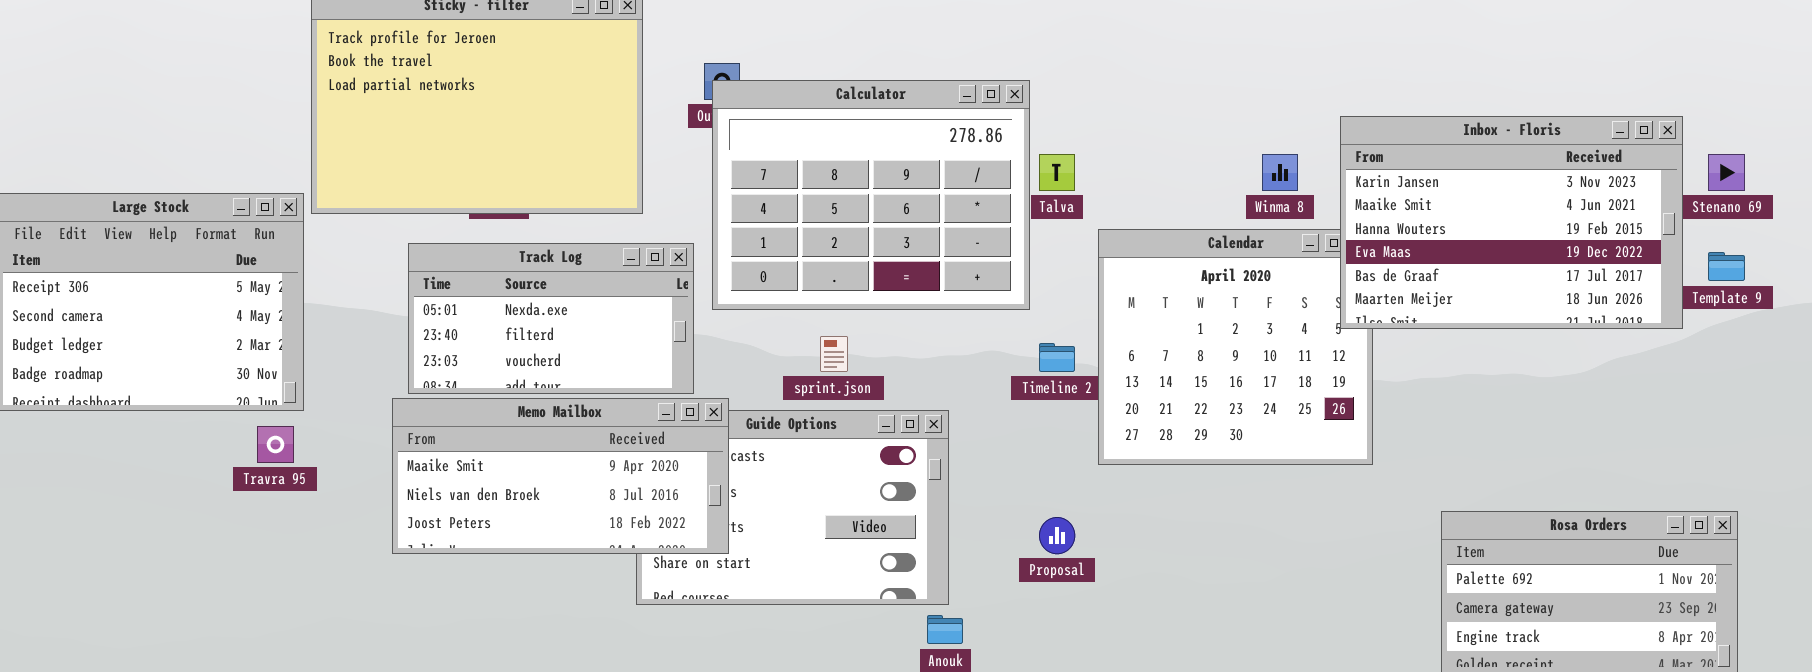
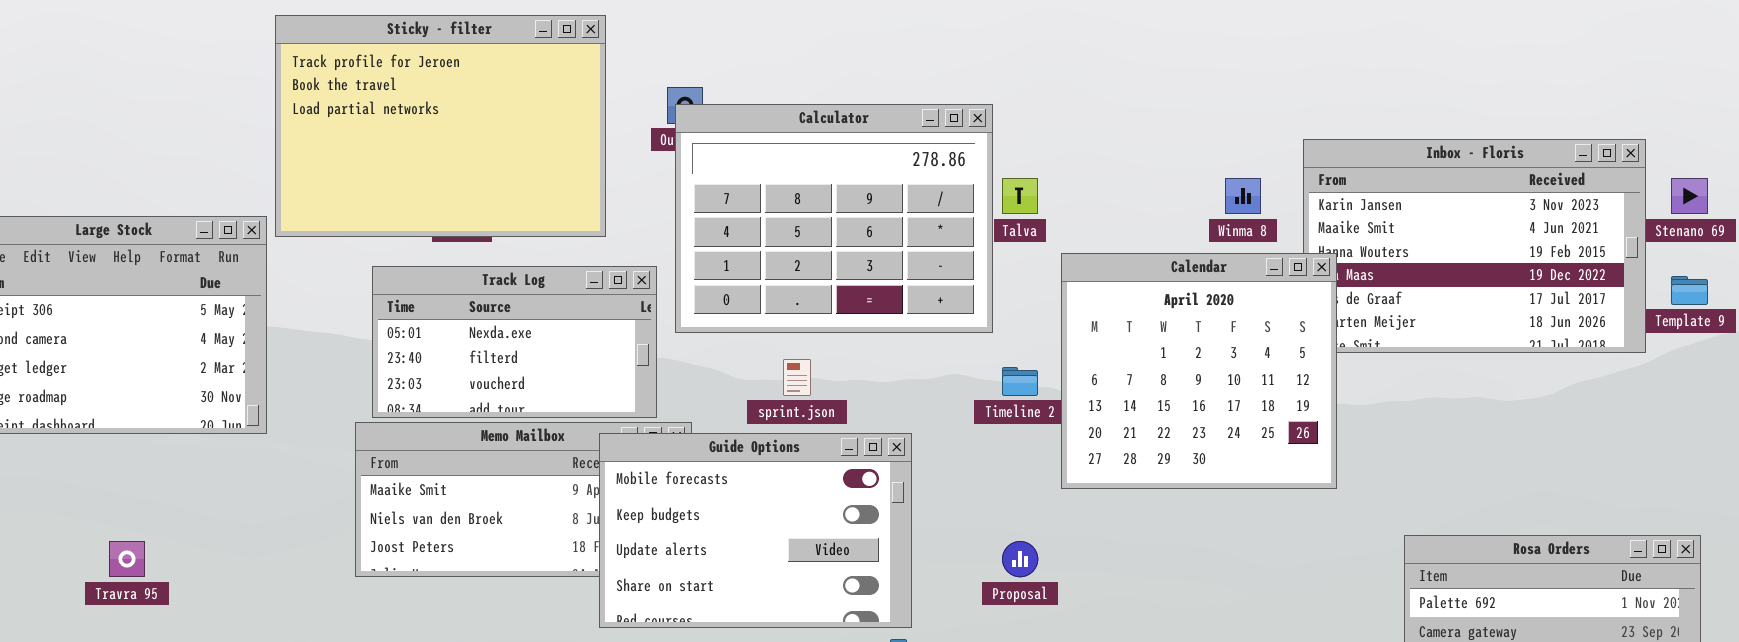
Calendar: [1098,229,1373,465] -> [1061,253,1337,489], raised
Guide Options: [636,410,949,605] -> [599,433,912,628], raised
Travra 95: [257,426,294,463] -> [109,541,145,577], moved

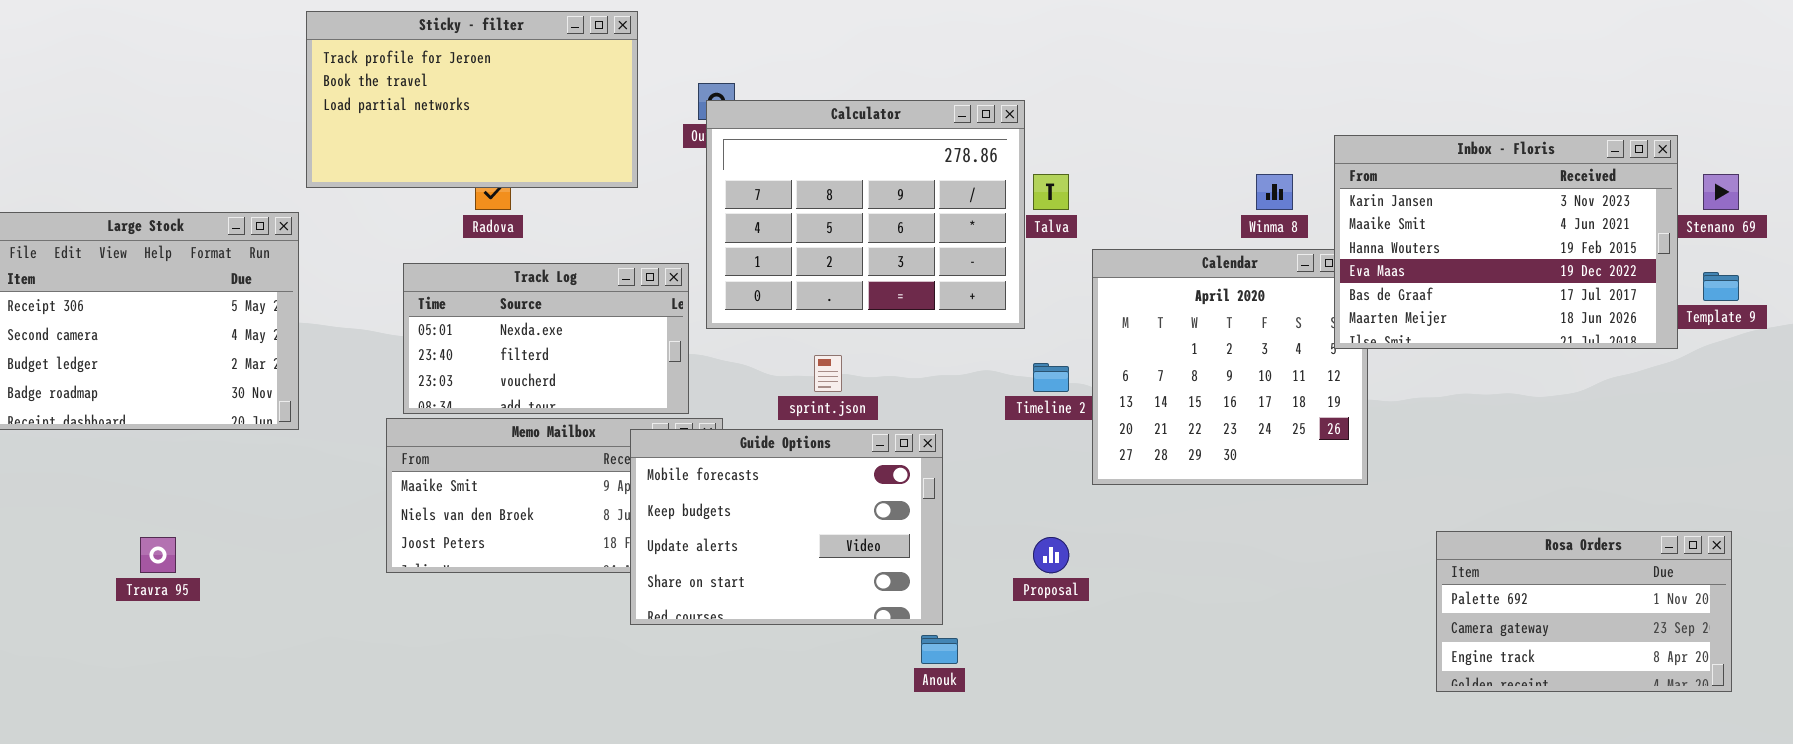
Sticky - filter: [275,15,606,237] -> [306,11,638,188], resized
Inbox - Floris: [1303,139,1646,353] -> [1334,135,1678,349], raised

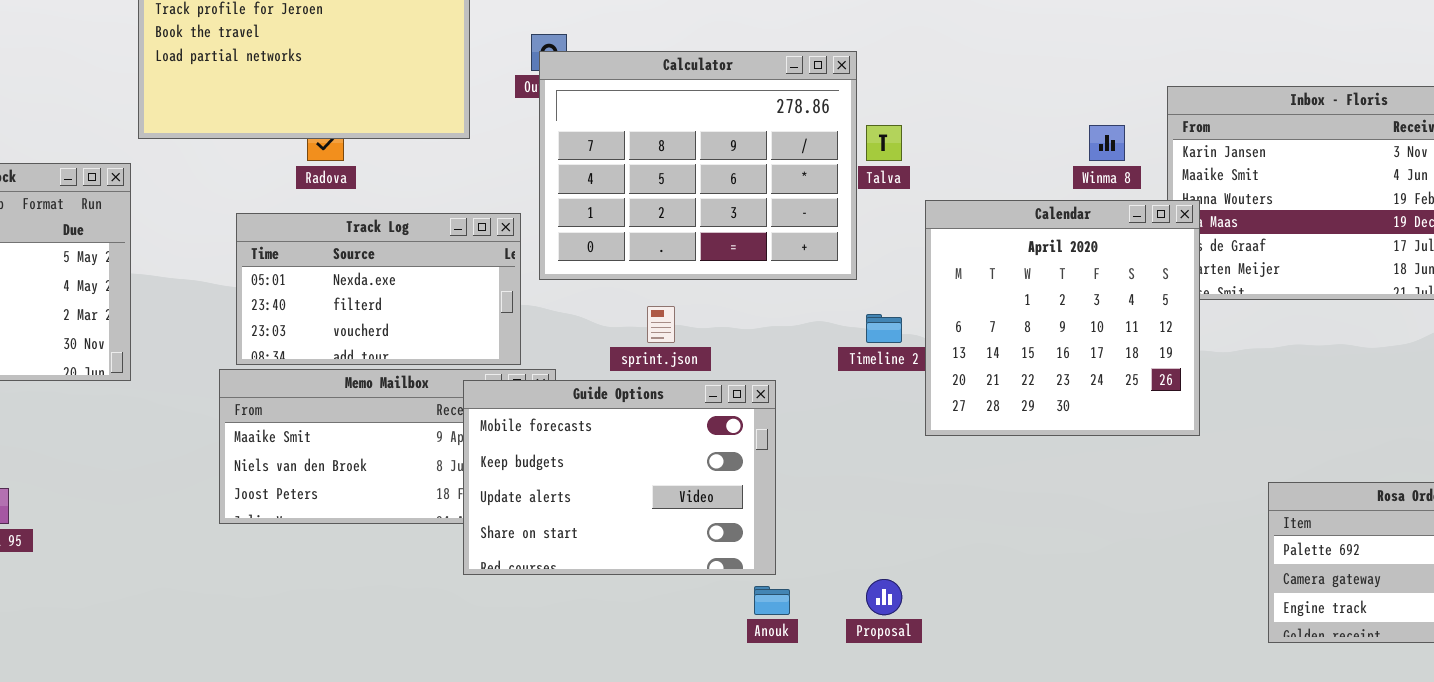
Calendar: [1092,249,1368,485] -> [925,200,1200,436], raised
Proposal: [1033,537,1069,573] -> [866,579,902,615], moved

